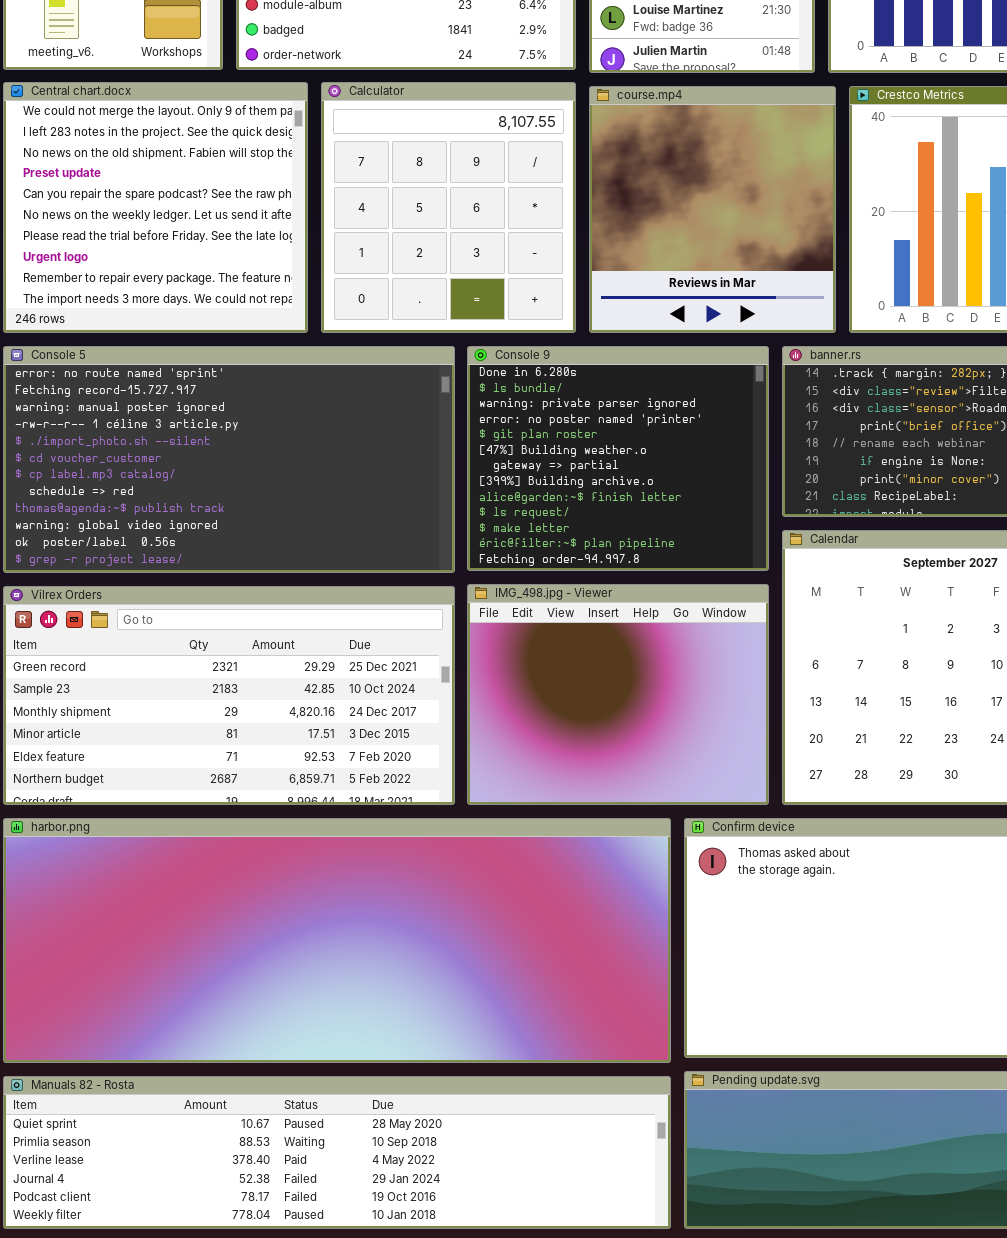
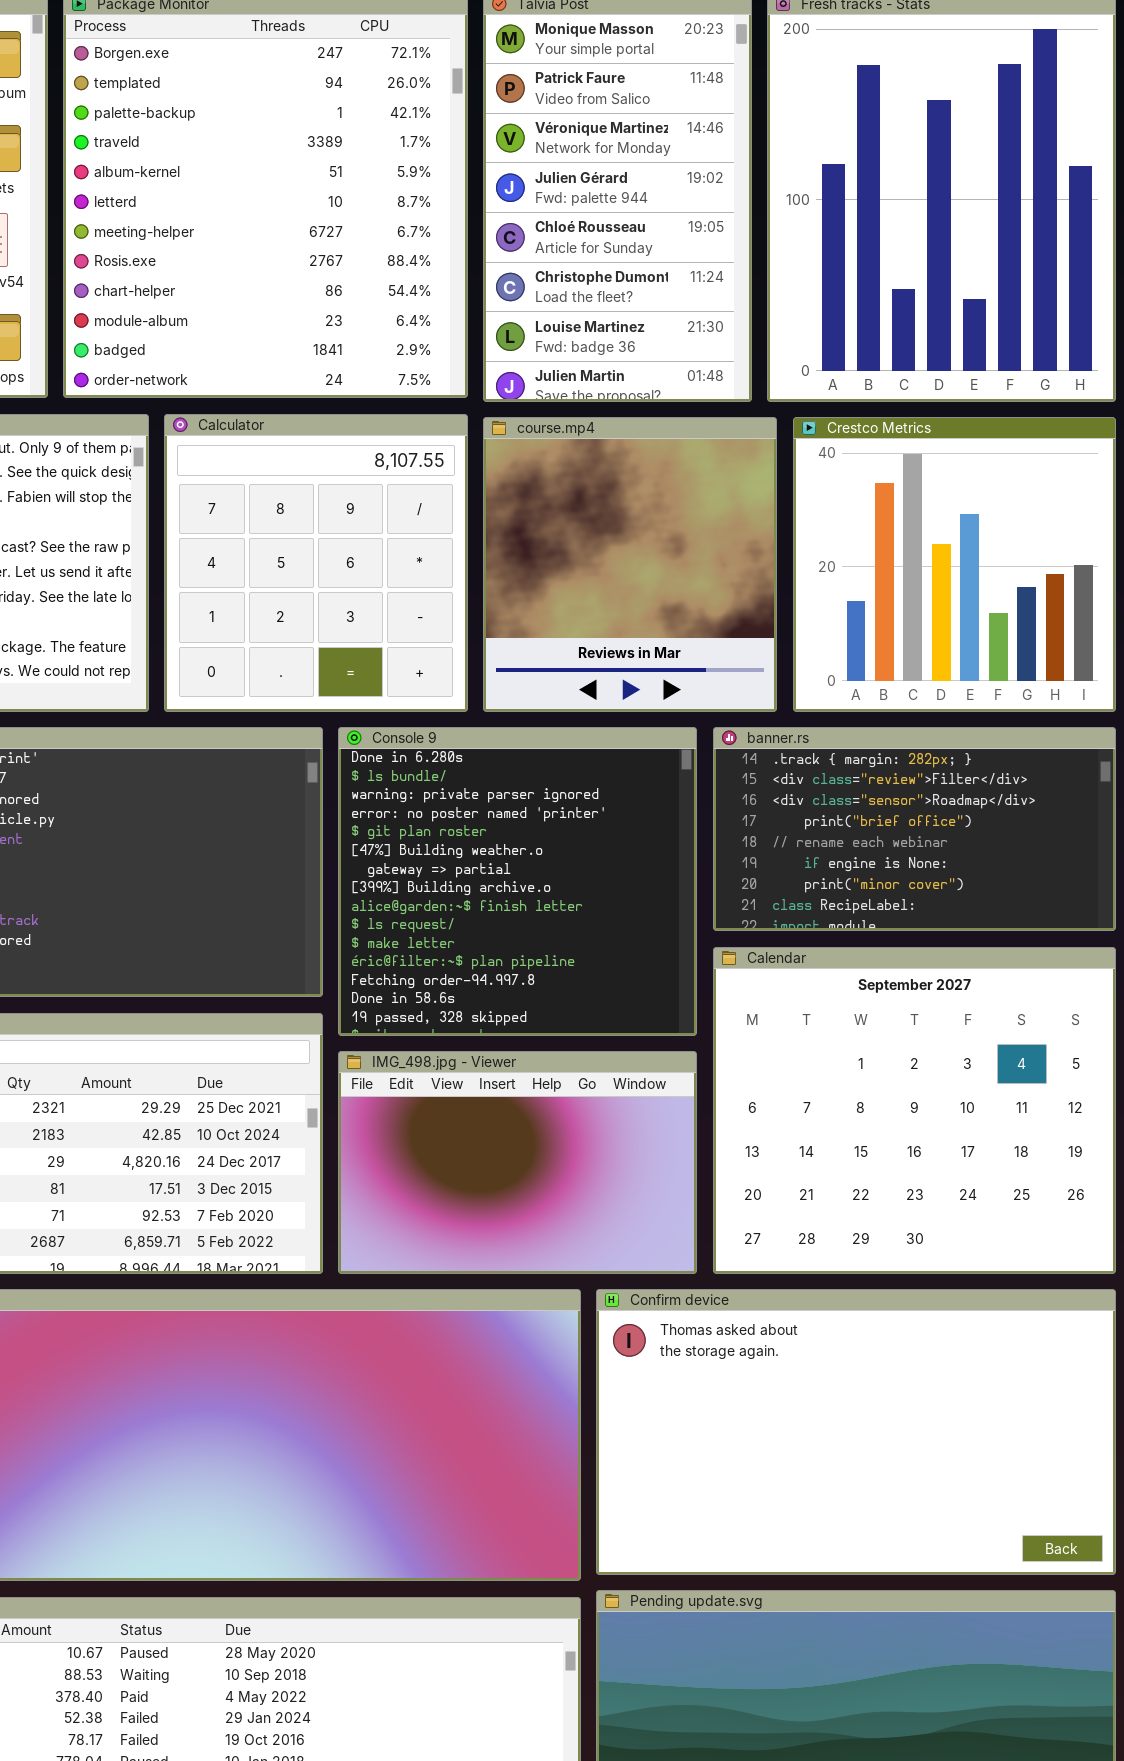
Console 9: [467,346,769,571] -> [338,727,697,1036], resized
IMG_498.jpg - Viewer: [467,584,769,805] -> [338,1051,697,1274], resized

